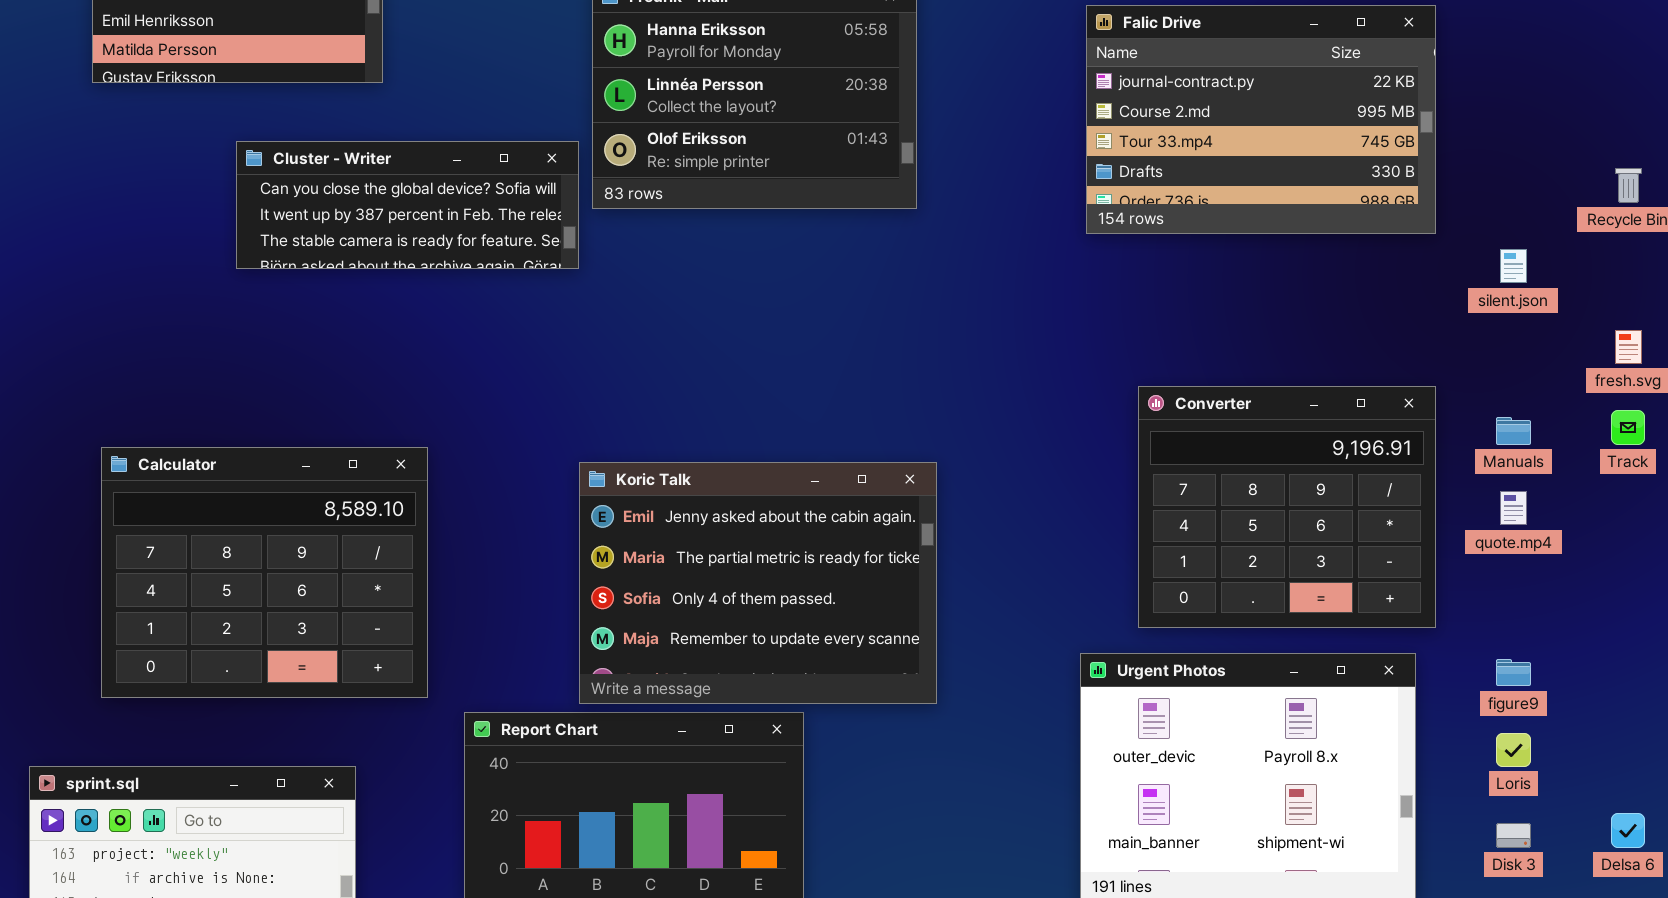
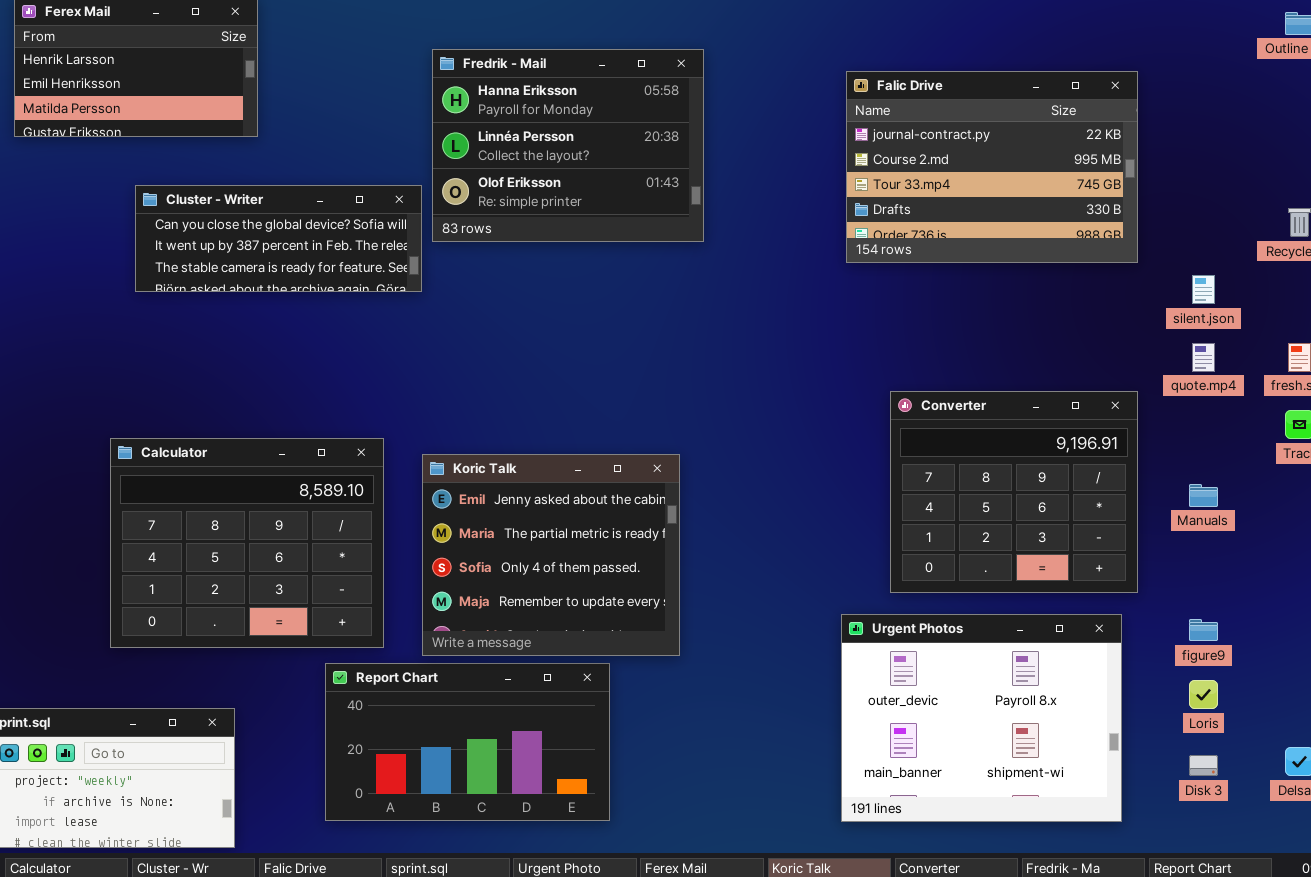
Manuals: [1496,417,1531,445] -> [1189,484,1218,507], moved
Calculator: [101,447,428,698] -> [110,438,384,648], moved
Koric Talk: [579,462,937,704] -> [422,454,680,656], resized
quote.mp4: [1500,491,1527,525] -> [1192,343,1215,372], moved

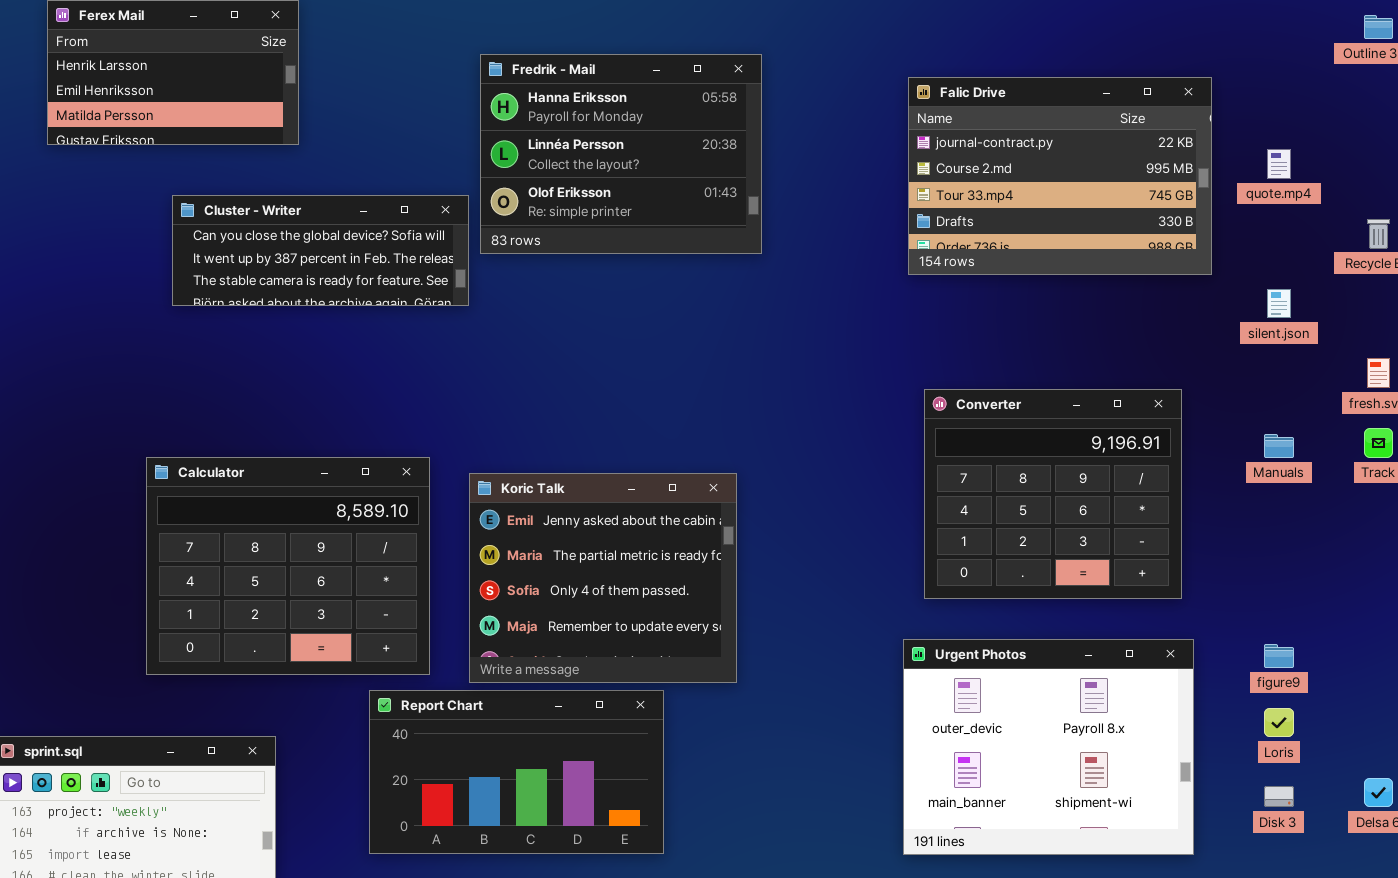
quote.mp4: [1192,343,1215,372] -> [1267,149,1291,179], moved
Converter: [890,391,1138,593] -> [924,389,1182,599], moved
Manuals: [1189,484,1218,507] -> [1264,434,1294,458], moved

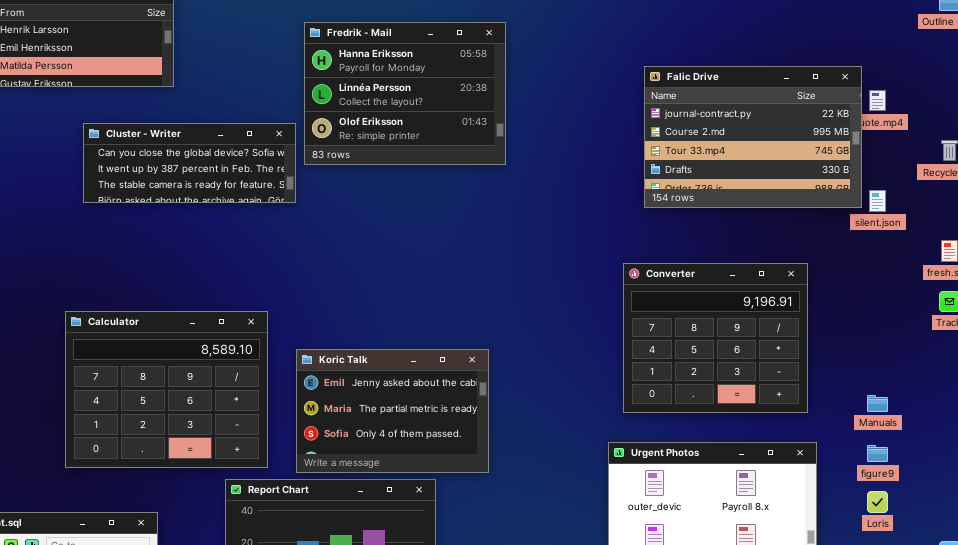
Falic Drive: [908,77,1212,275] -> [644,66,862,208], moved
Manuals: [1264,434,1294,458] -> [867,395,888,412], moved
Koric Talk: [469,473,737,683] -> [296,349,489,473], resized

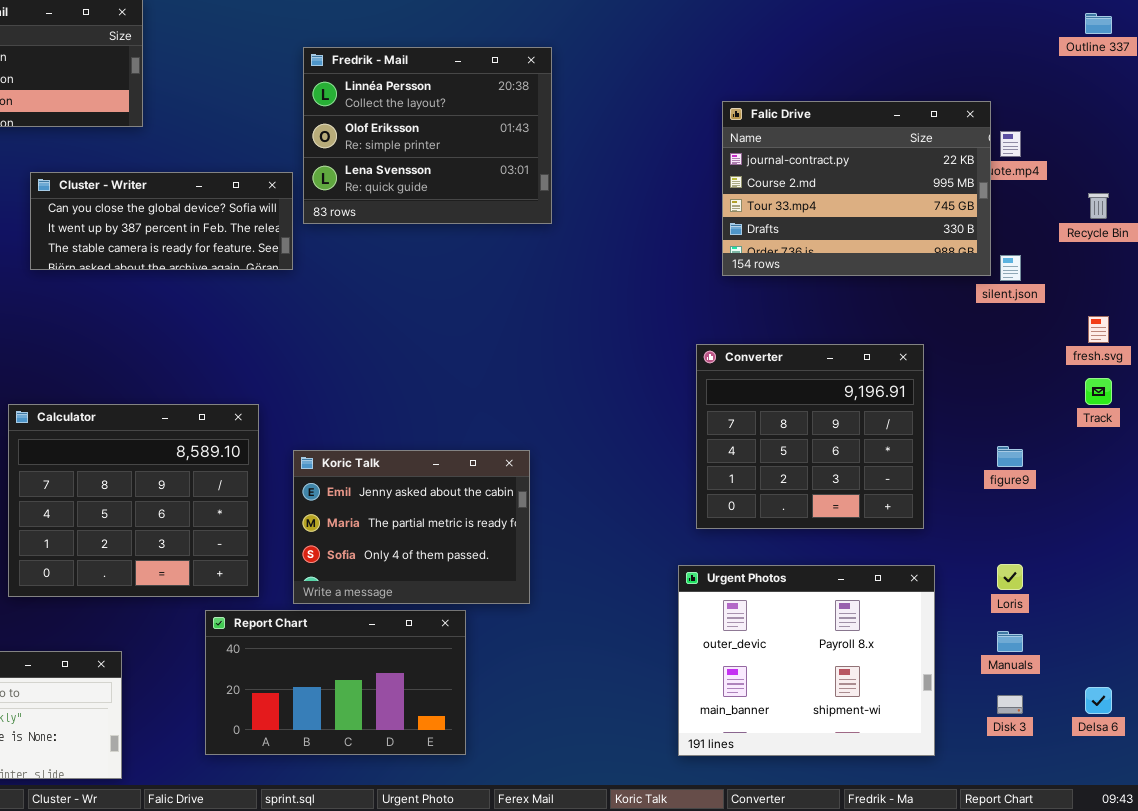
Fredrik - Mail: [304,22,506,165] -> [303,47,552,224], scrolled down 1 row
Manuals: [867,395,888,412] -> [997,631,1023,652], moved
figure9: [867,445,888,462] -> [997,446,1023,467], moved
Loris: [867,491,888,513] -> [997,564,1023,590], moved

